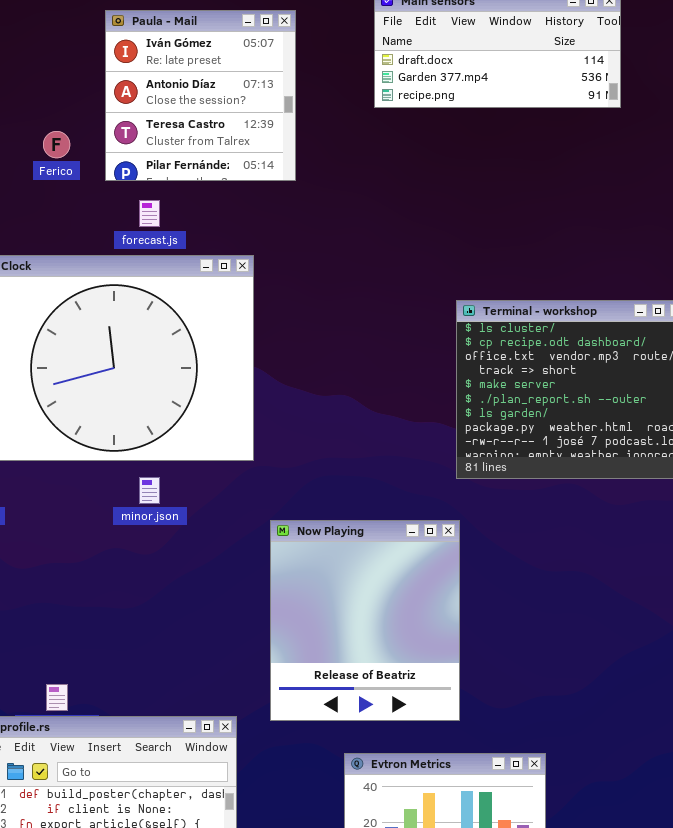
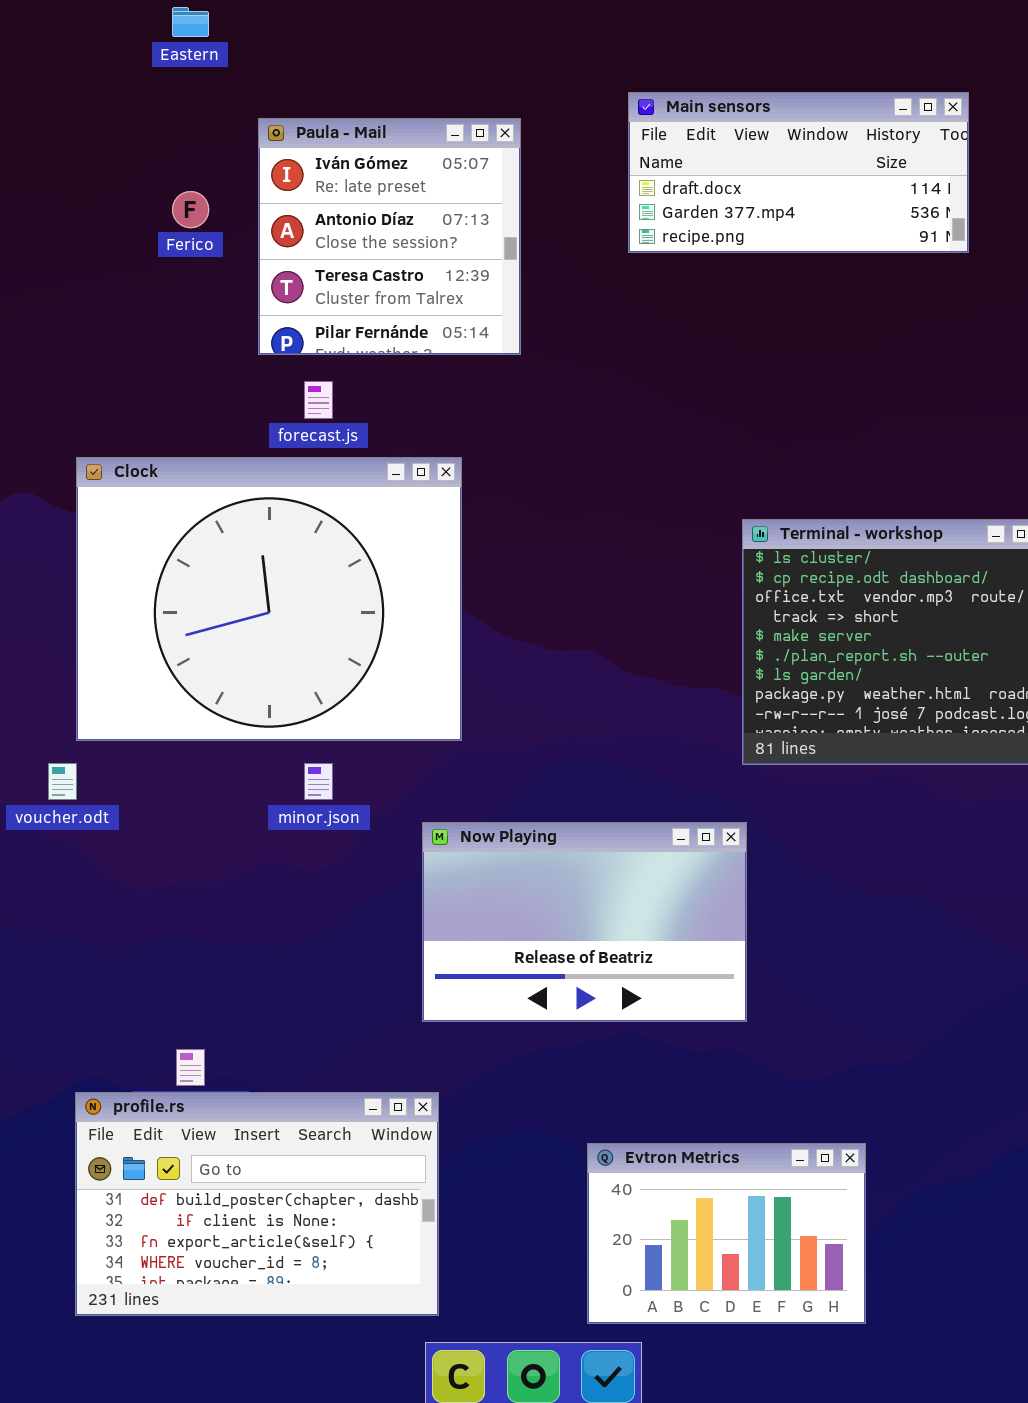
Ferico: [43,131,70,158] -> [172,191,209,228], moved
Now Playing: [270,520,460,721] -> [422,822,747,1022], resized

